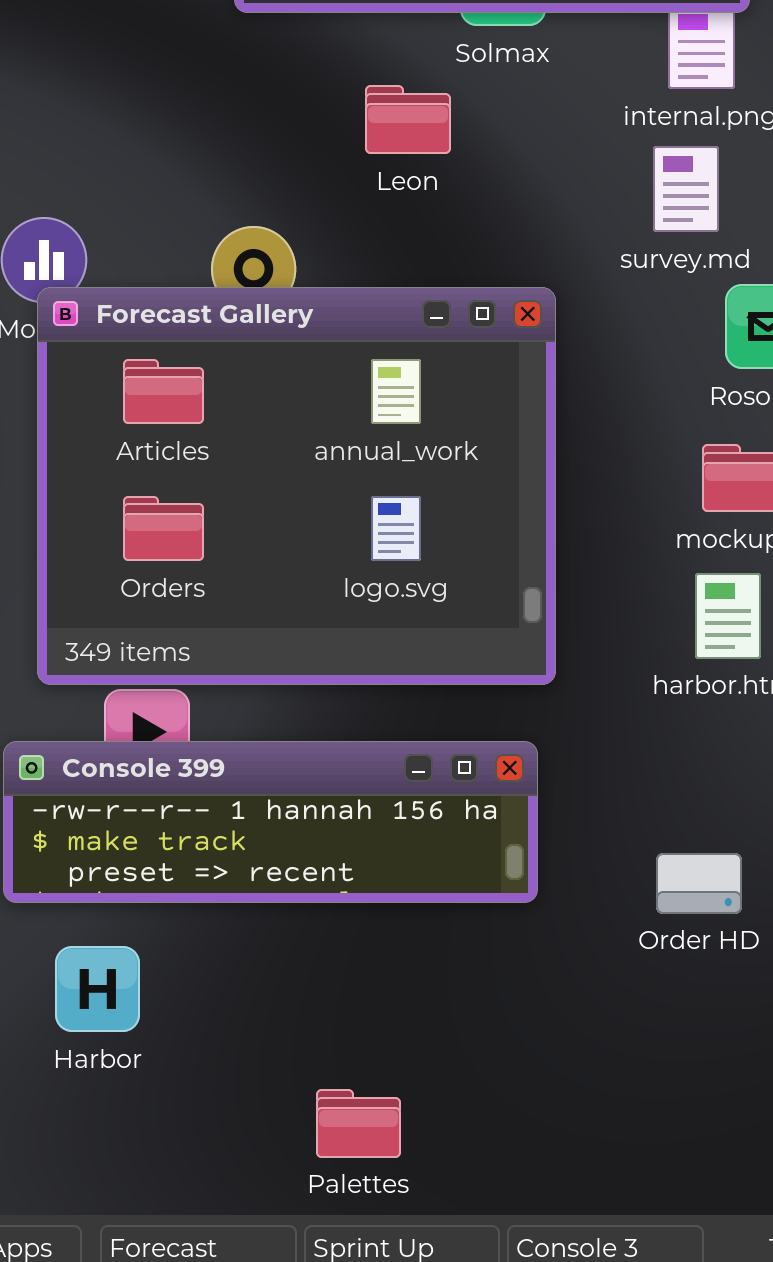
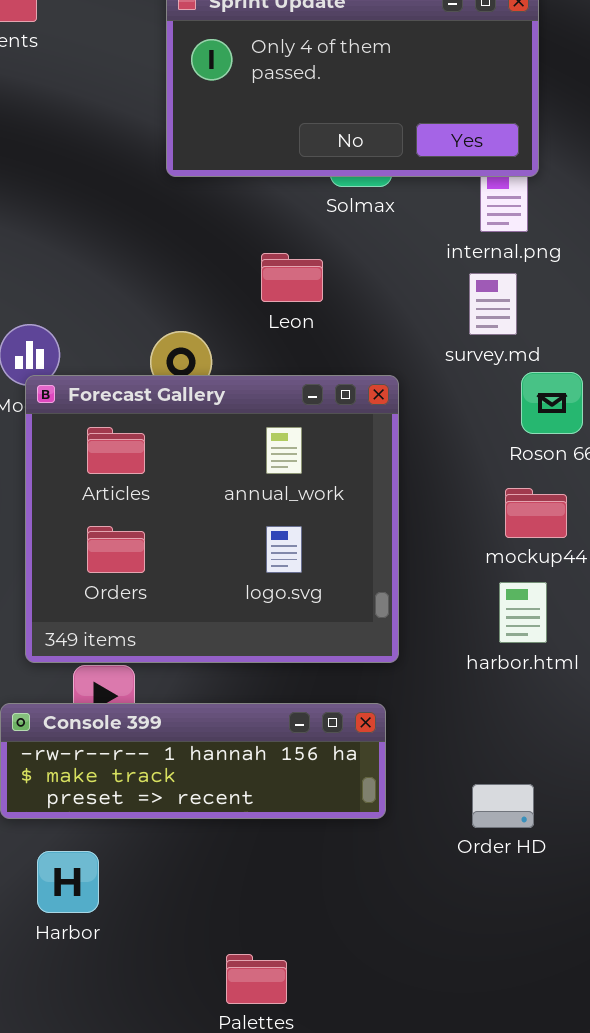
Leon: [365,85,451,154] -> [261,253,323,302], moved

